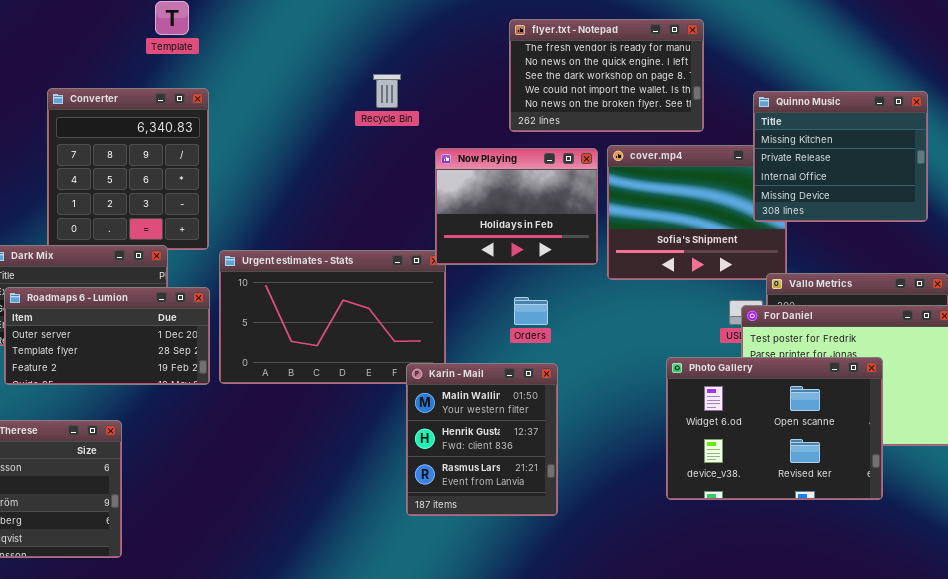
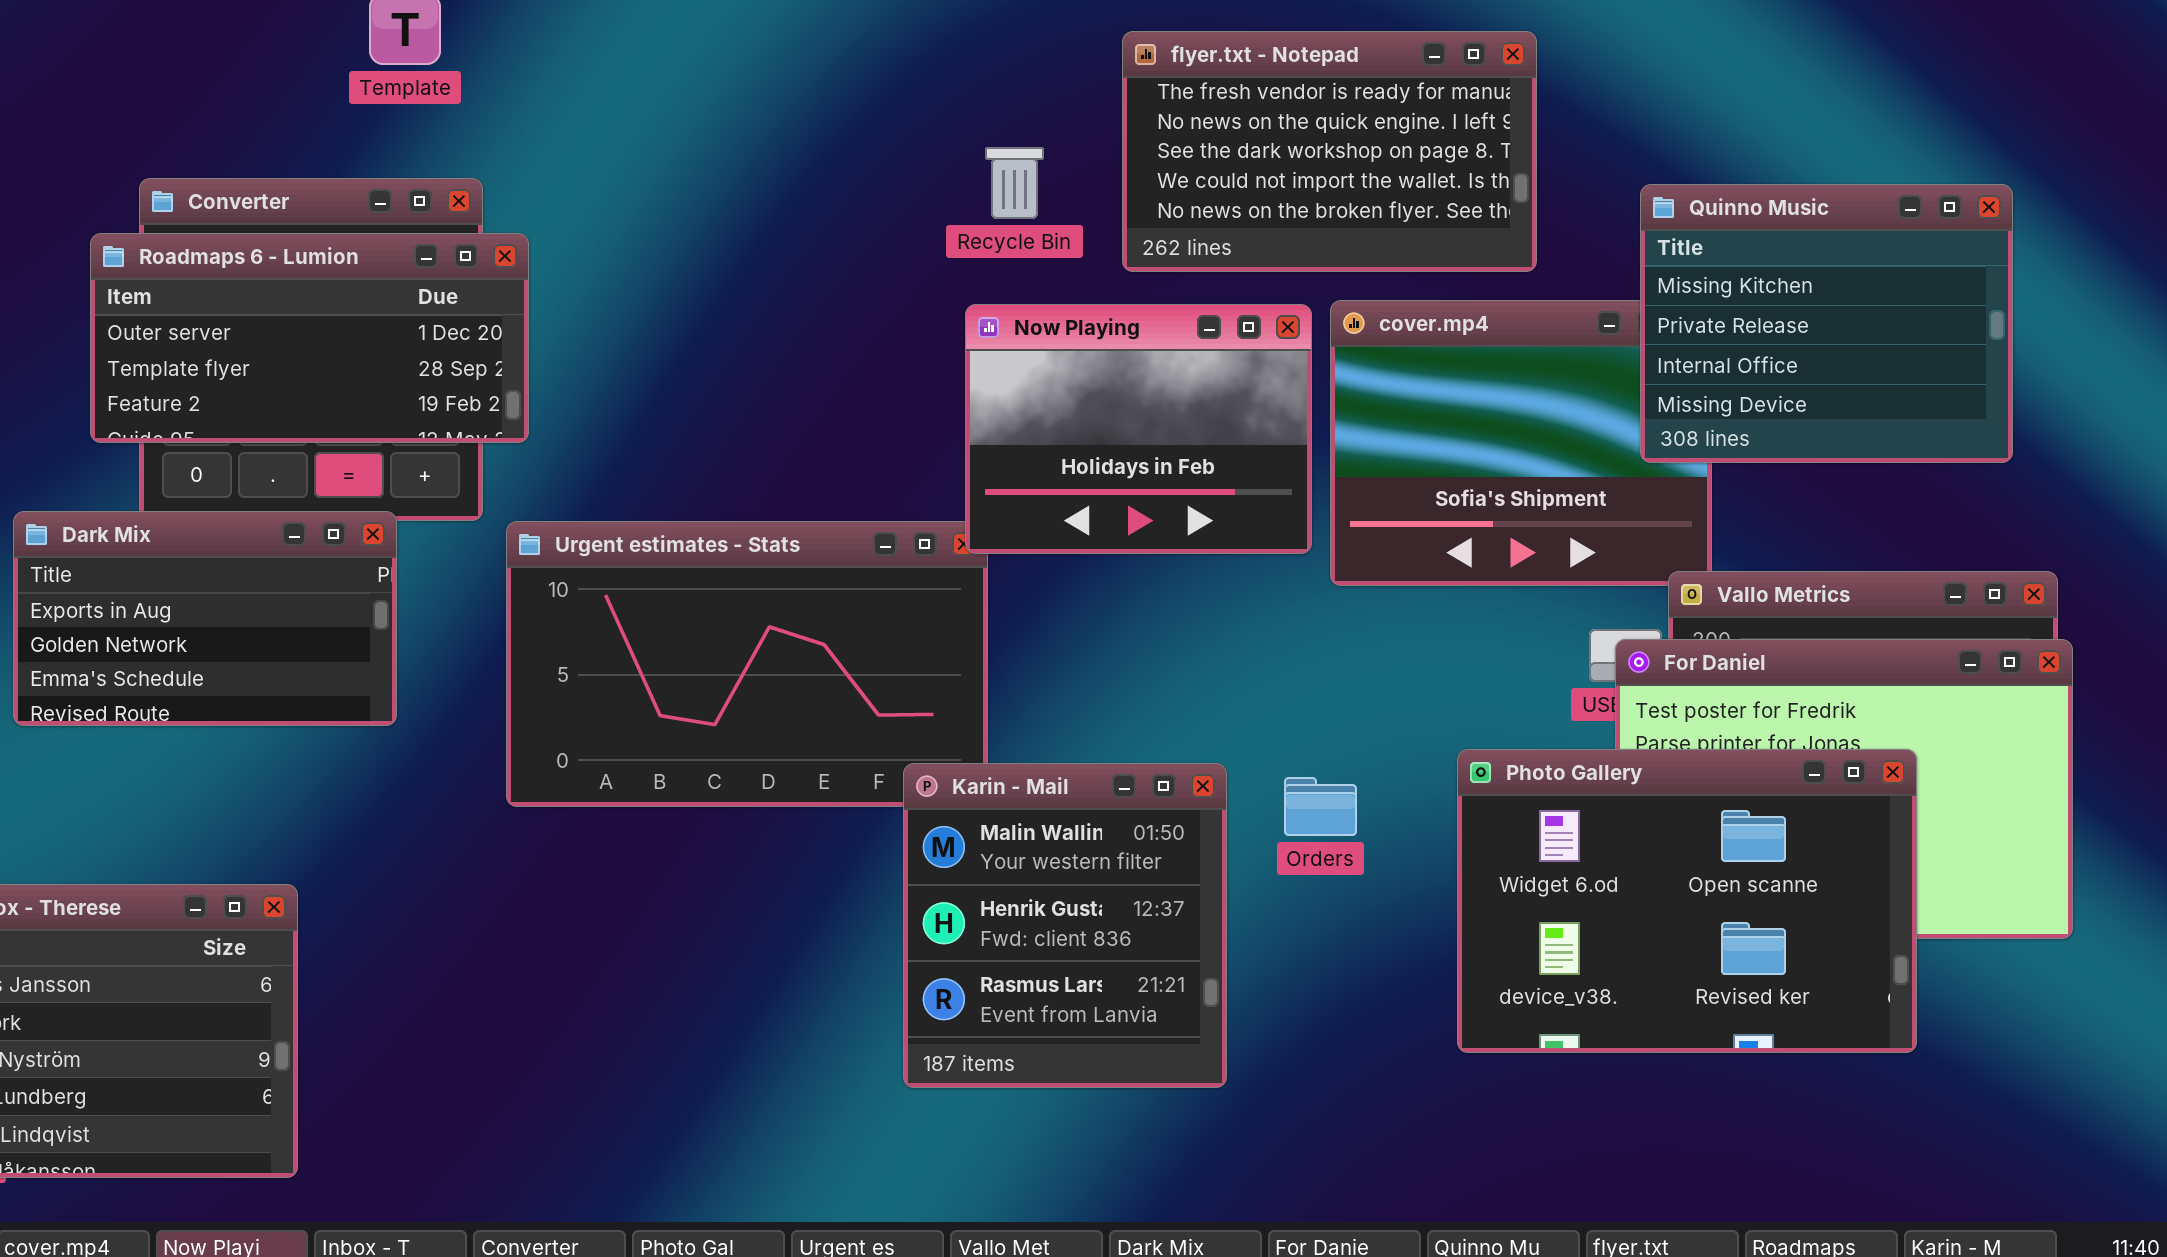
Recycle Bin: [373,74,401,108] -> [985,147,1044,219], moved
Roadmaps 6 - Lumion: [4,287,210,385] -> [90,233,529,443], moved
Orders: [514,297,548,325] -> [1284,777,1357,836], moved

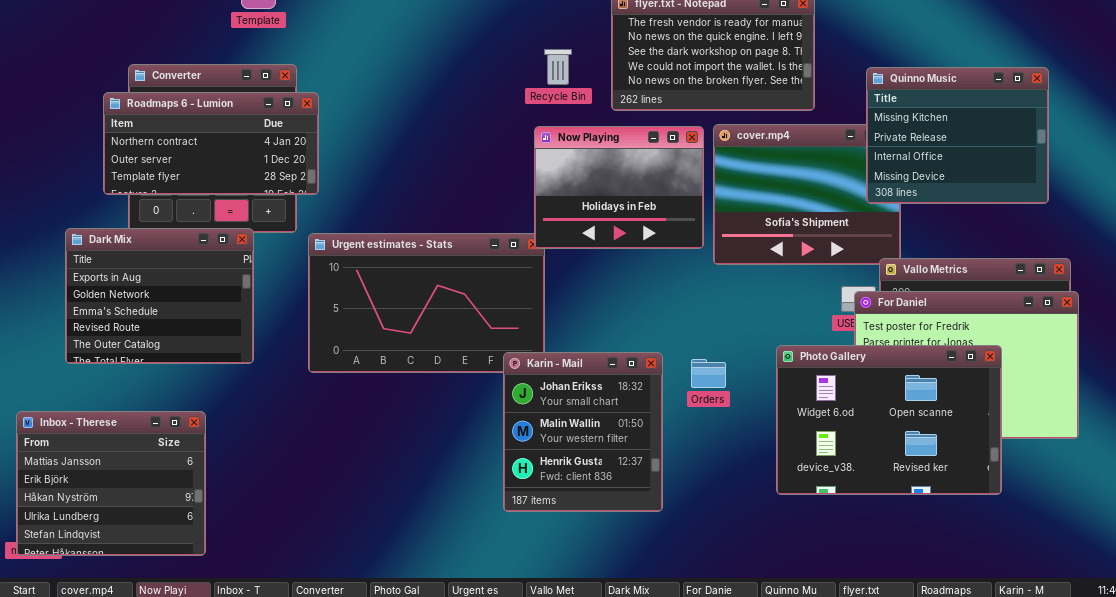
Roadmaps 6 - Lumion: [90,233,529,443] -> [103,92,319,195], scrolled up 1 row
Dark Mix: [13,511,397,726] -> [65,228,254,364], resized
Karin - Mail: [903,763,1227,1088] -> [503,352,663,512], scrolled up 1 row

